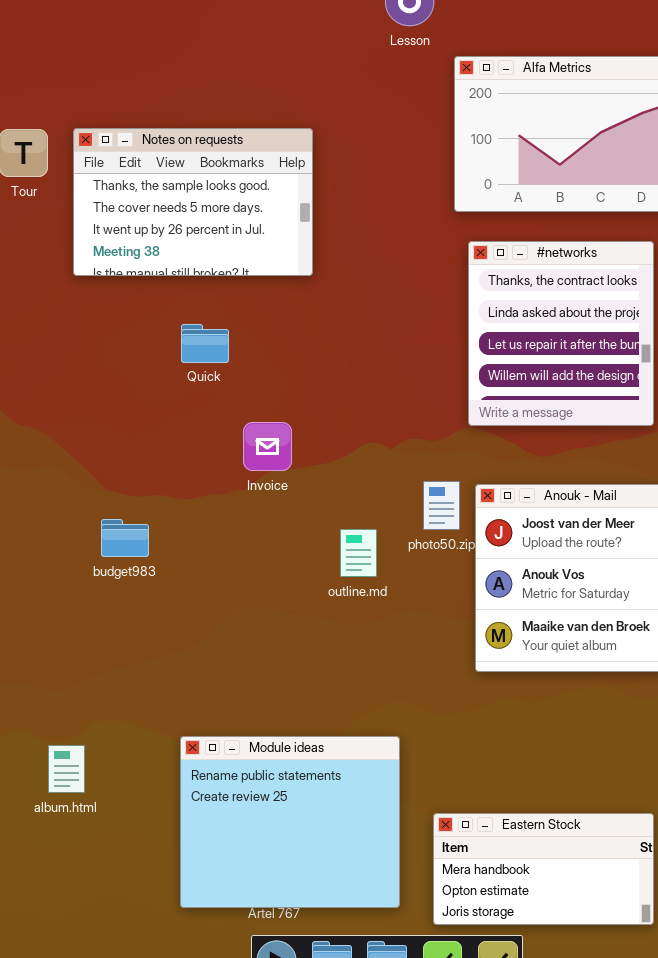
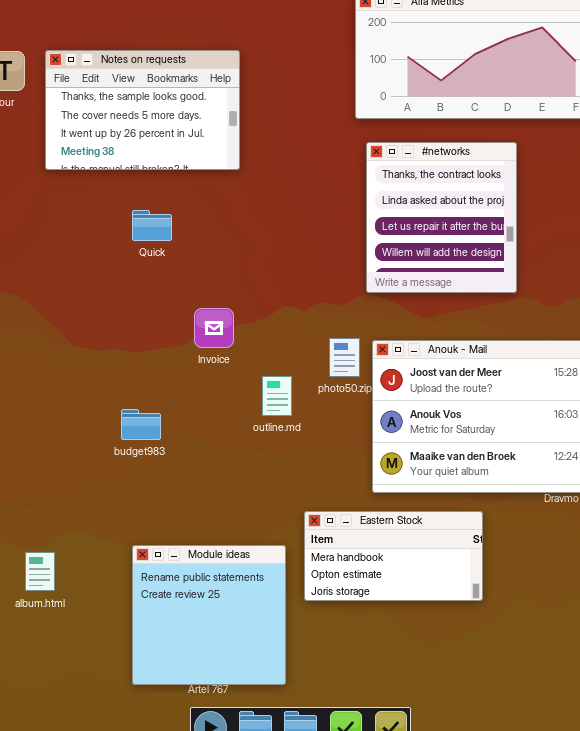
Invoice: [243,422,292,471] -> [194,308,234,348], moved
budget983: [101,519,149,557] -> [121,409,161,440], moved
Module ideas: [180,736,400,908] -> [132,545,286,685], resized
Eastern Stock: [433,813,654,925] -> [304,511,483,601], moved

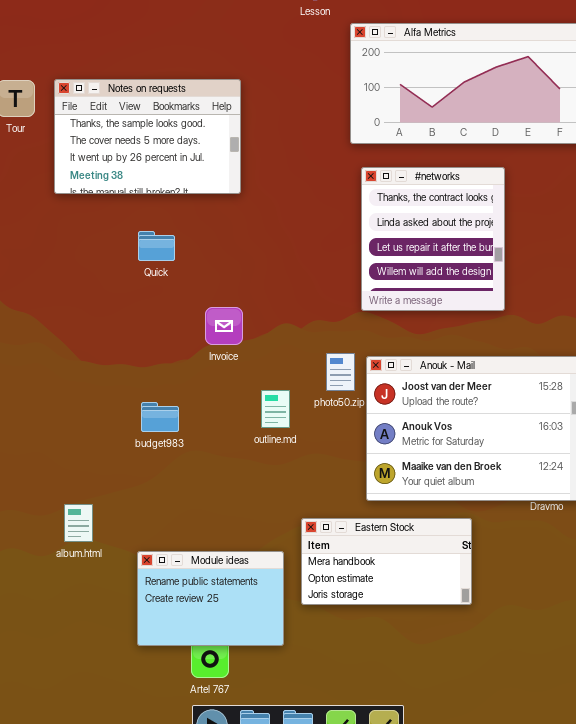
Invoice: [194,308,234,348] -> [205,307,243,345], moved
budget983: [121,409,161,440] -> [141,402,179,432], moved
Module ideas: [132,545,286,685] -> [137,551,284,646], resized
album.html: [25,552,55,591] -> [64,504,93,542], moved

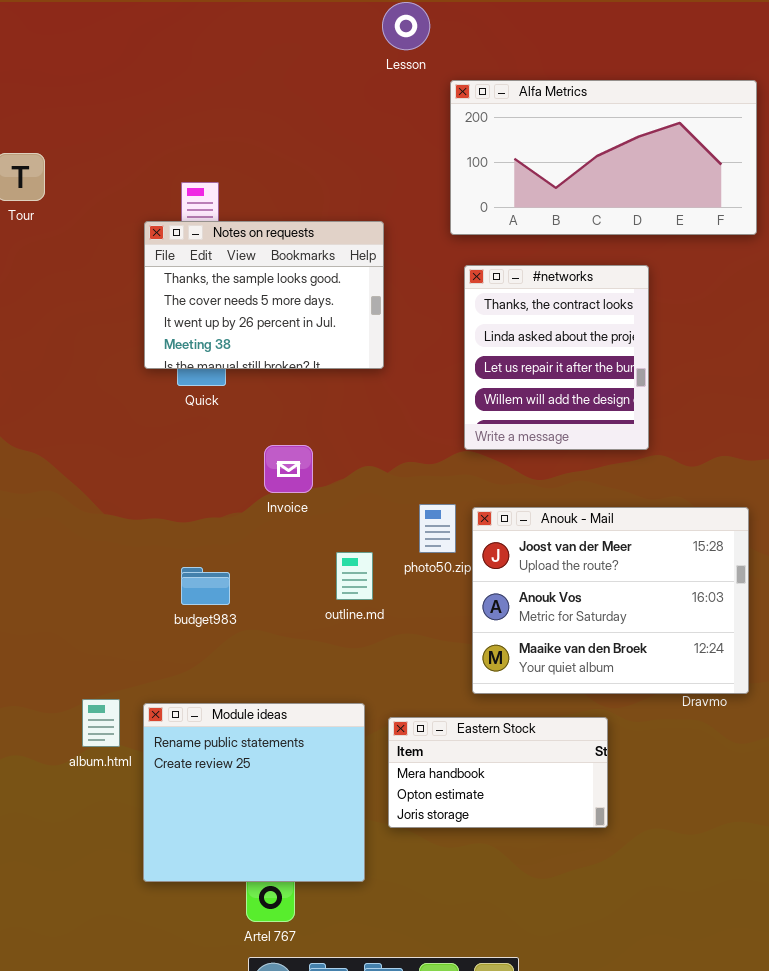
Notes on requests: [54,79,241,194] -> [144,221,384,369], moved
Module ideas: [137,551,284,646] -> [143,703,365,882], resized

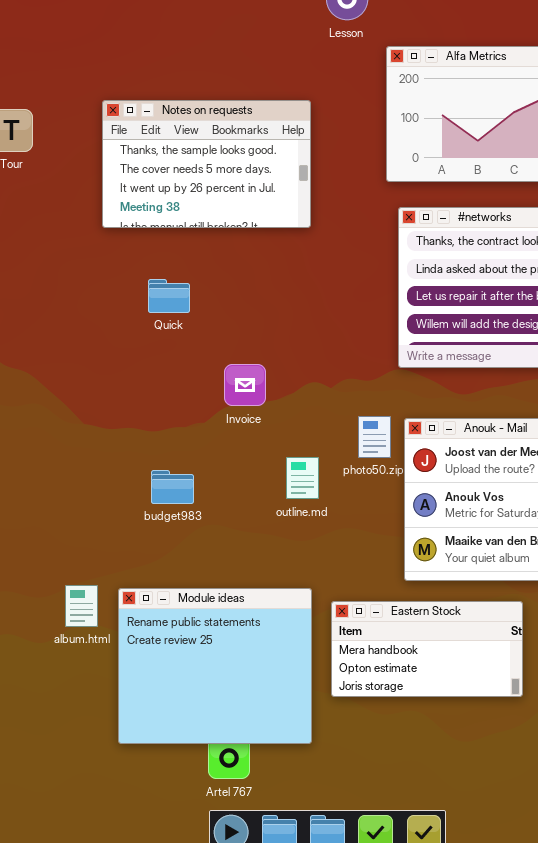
Notes on requests: [144,221,384,369] -> [102,100,311,228], moved

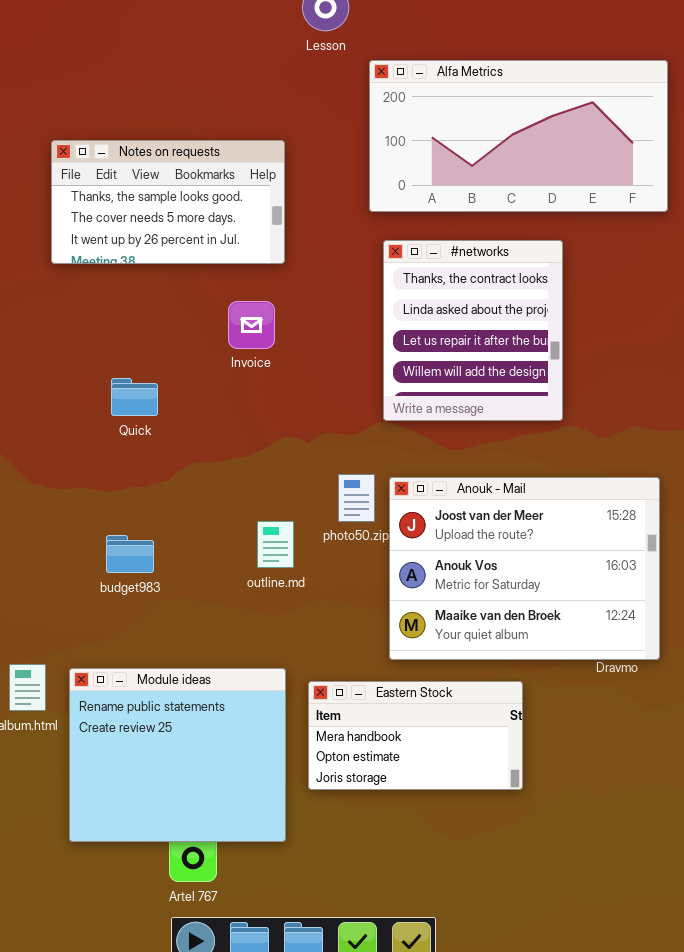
Notes on requests: [102,100,311,228] -> [51,140,285,264], resized
Quick: [148,279,190,313] -> [111,378,158,416], moved
Invoice: [224,364,266,406] -> [228,301,275,349], moved

